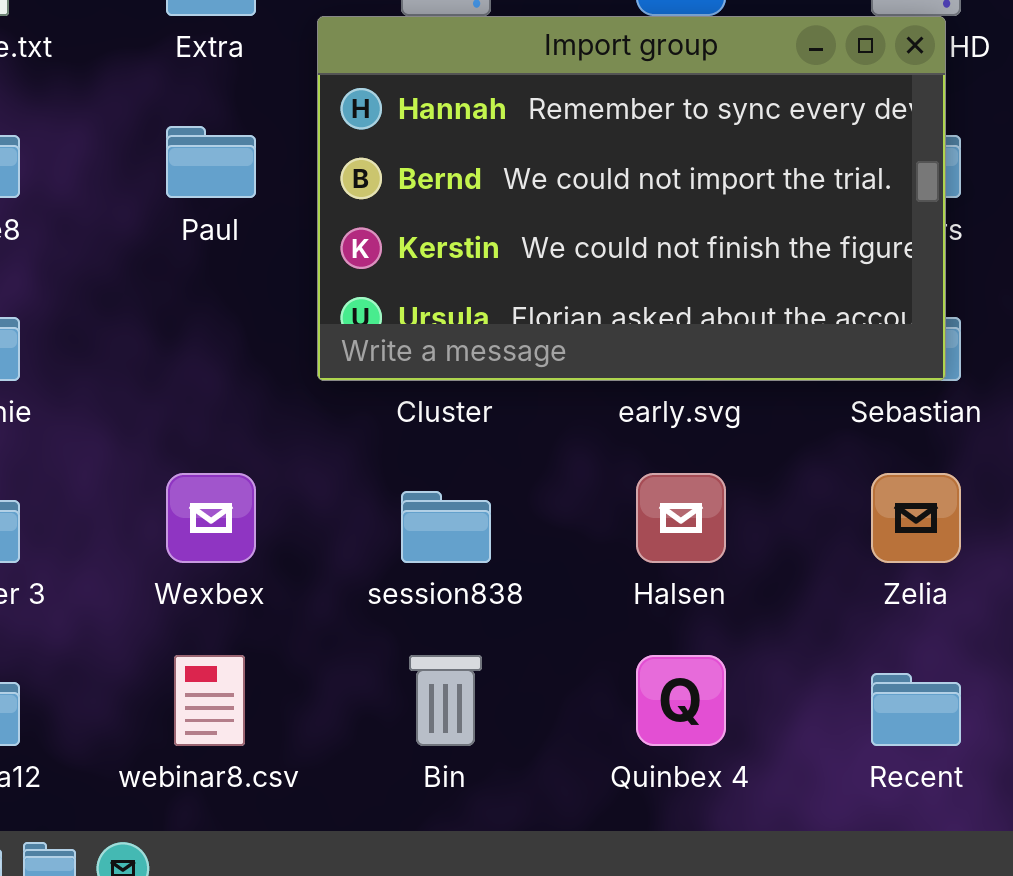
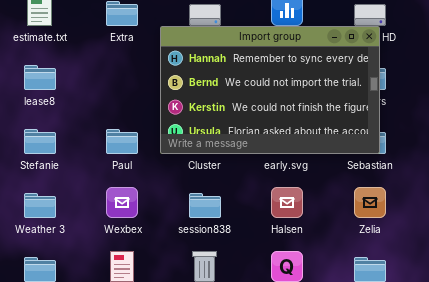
Paul: [166,126,256,198] -> [106,129,138,154], moved

